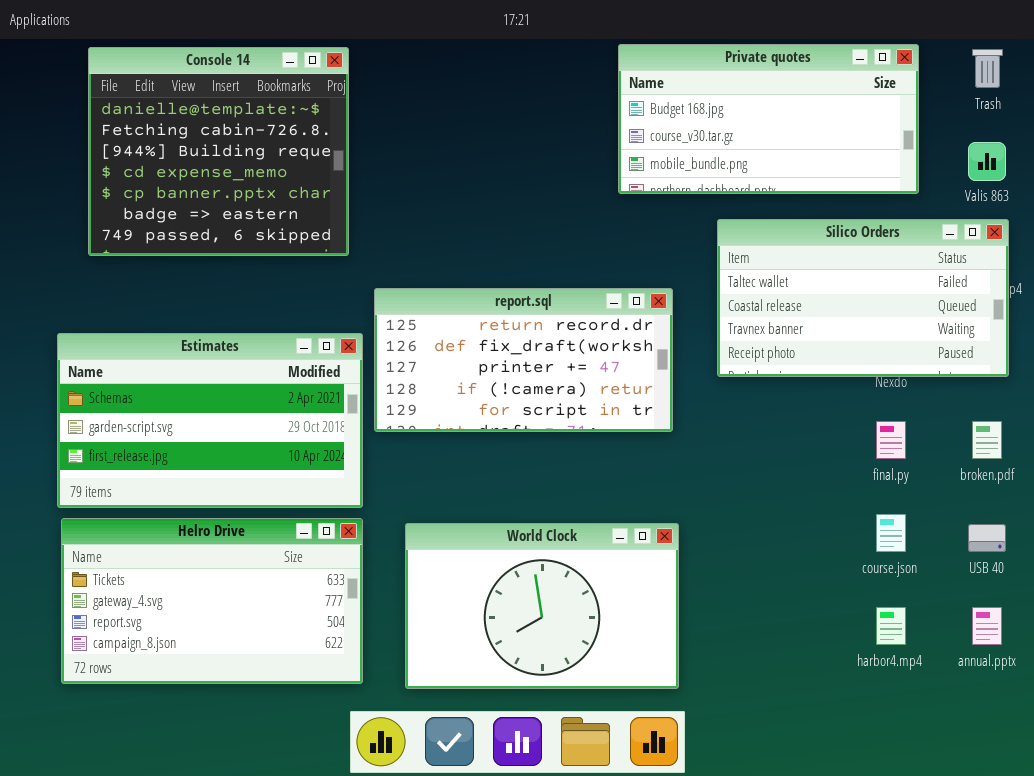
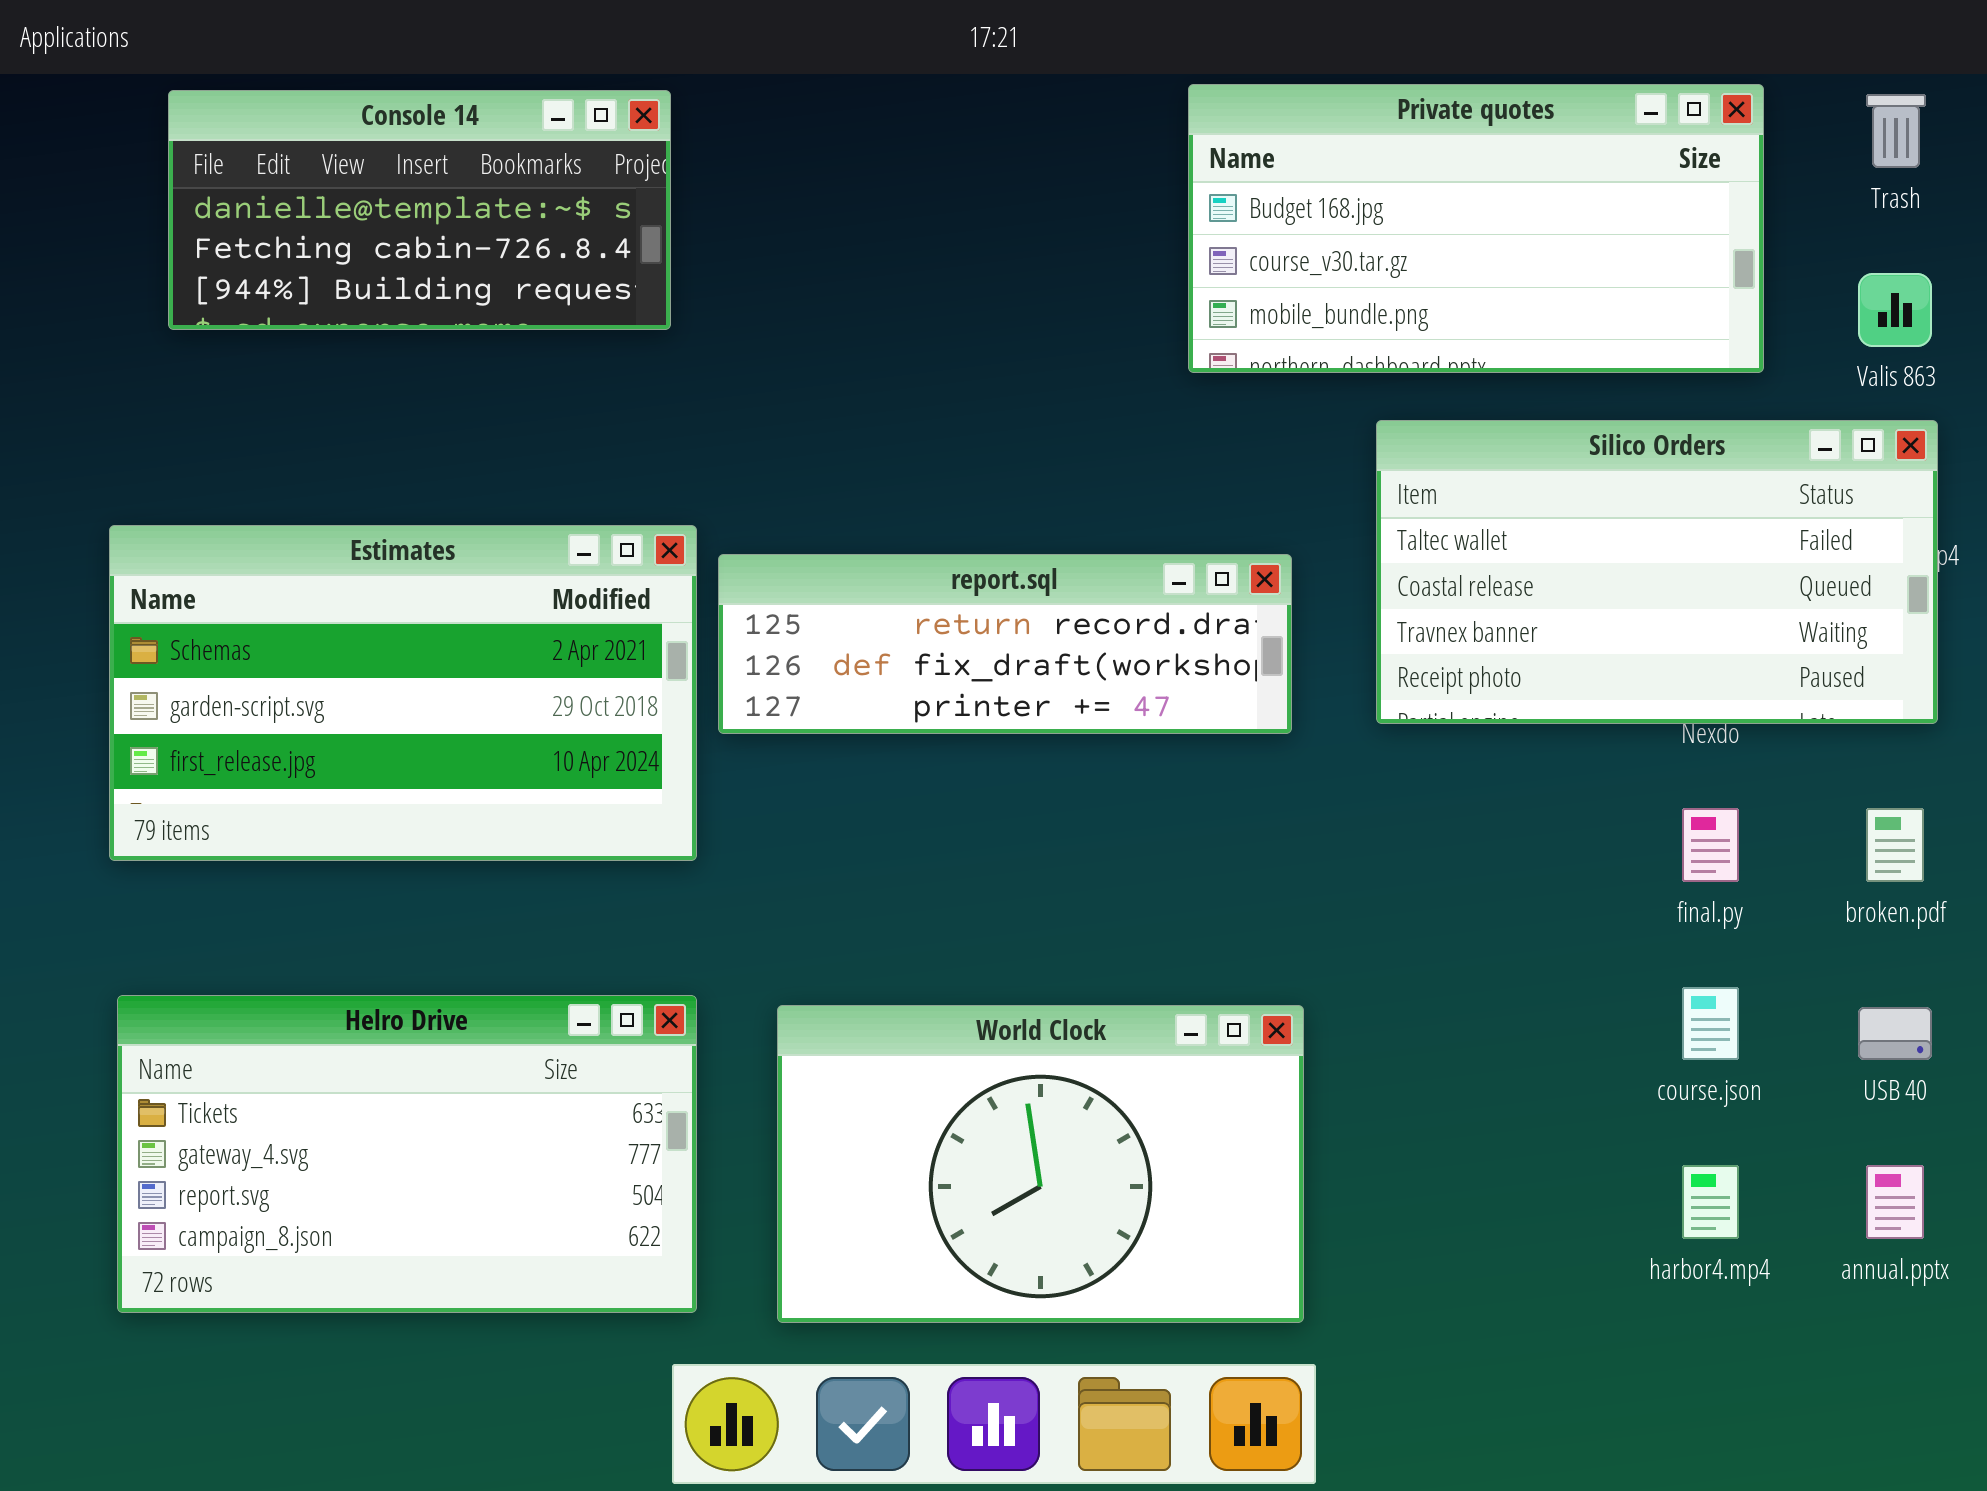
Console 14: [88,47,349,256] -> [168,90,671,330], resized
report.sql: [374,288,673,432] -> [718,554,1292,734], resized
Estimates: [57,333,363,508] -> [109,525,697,861], moved

